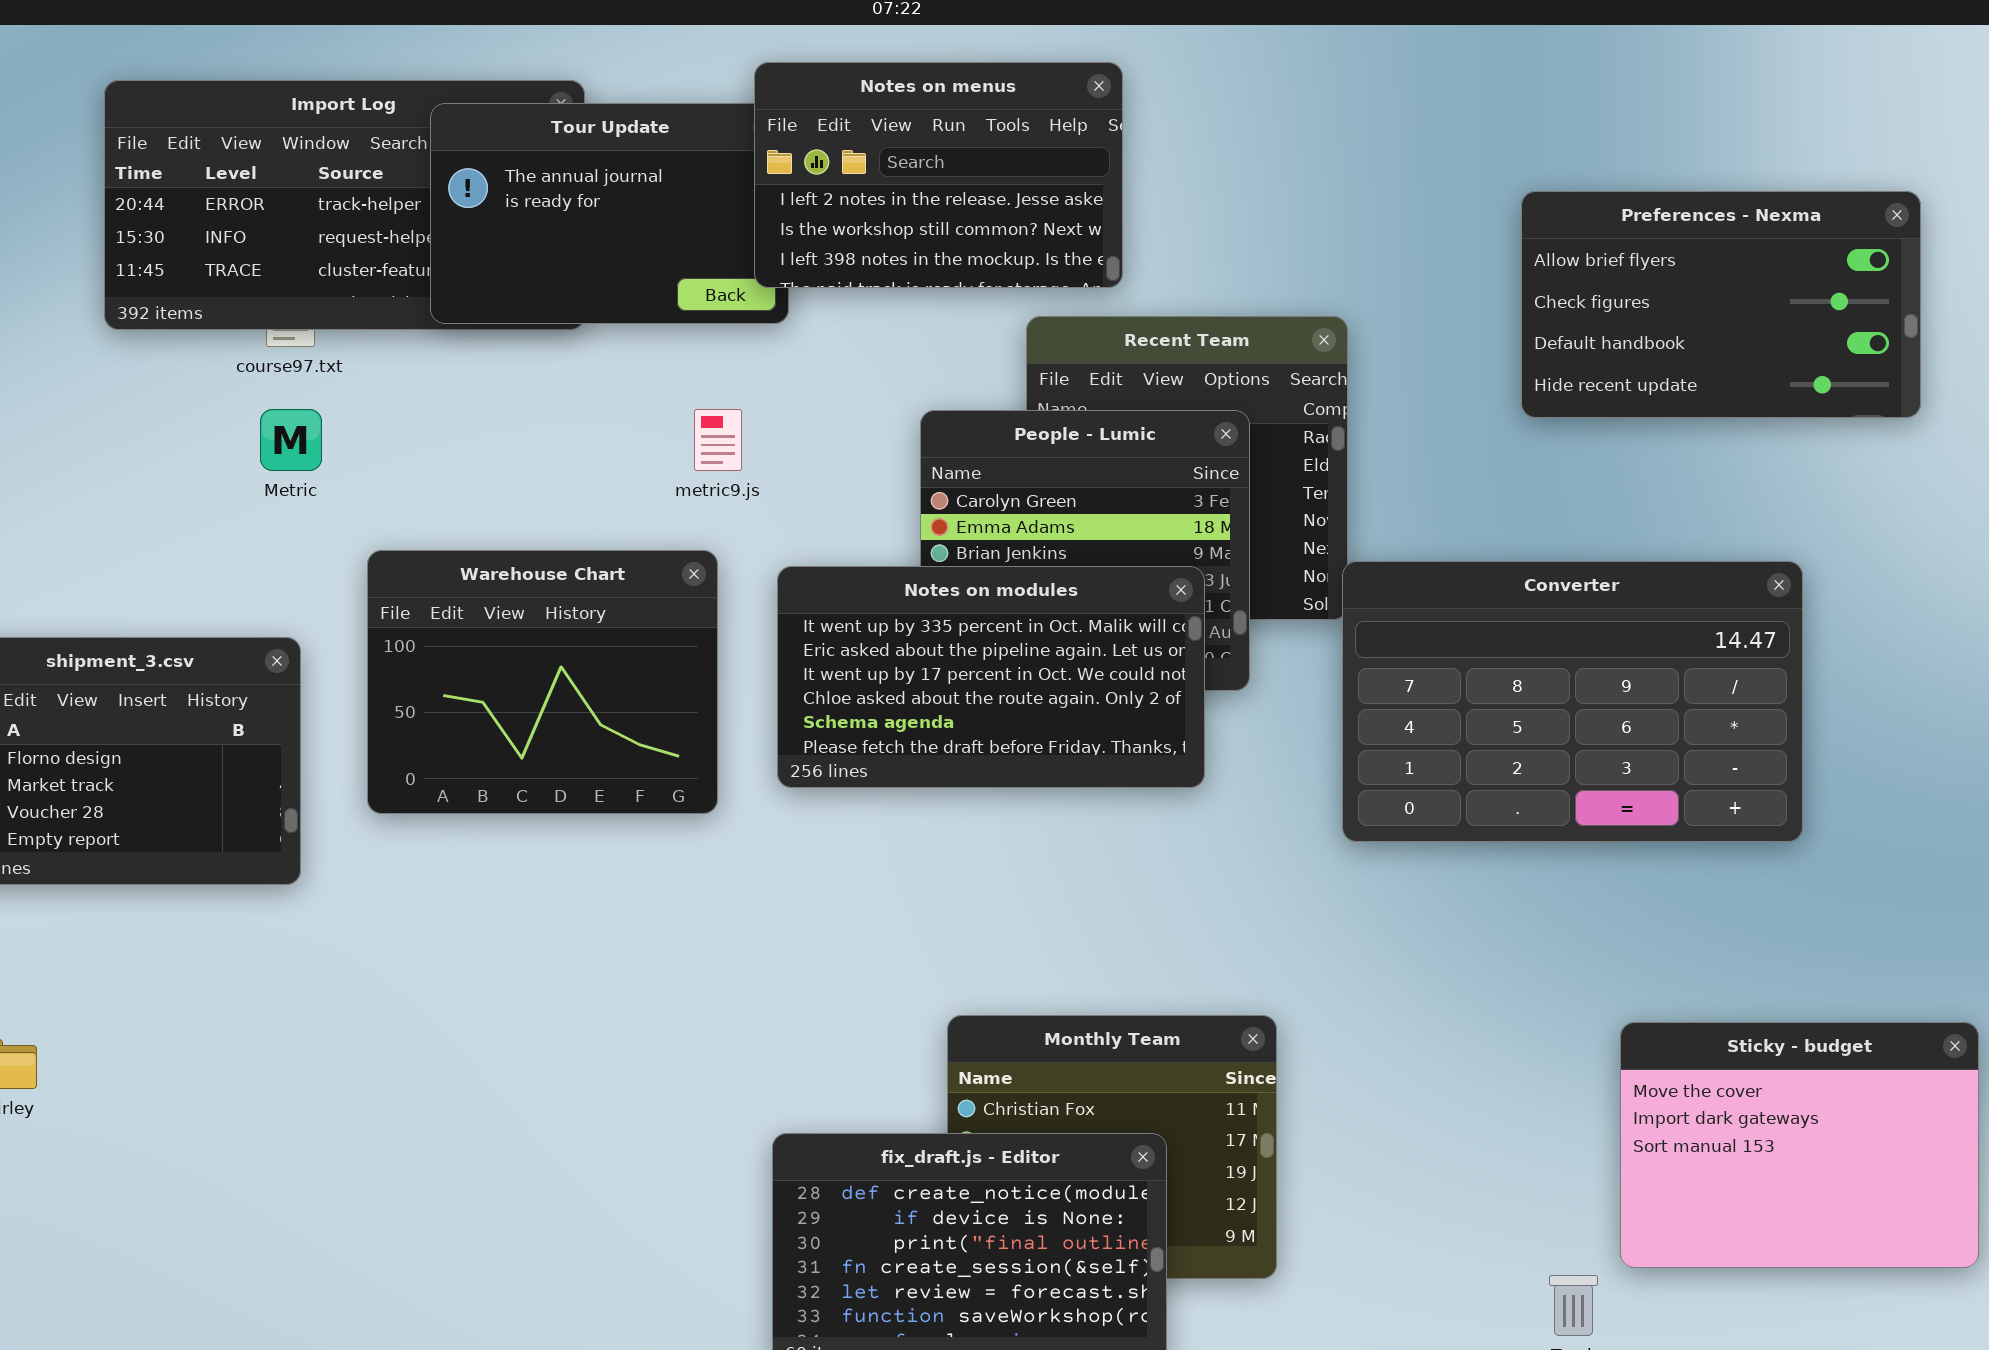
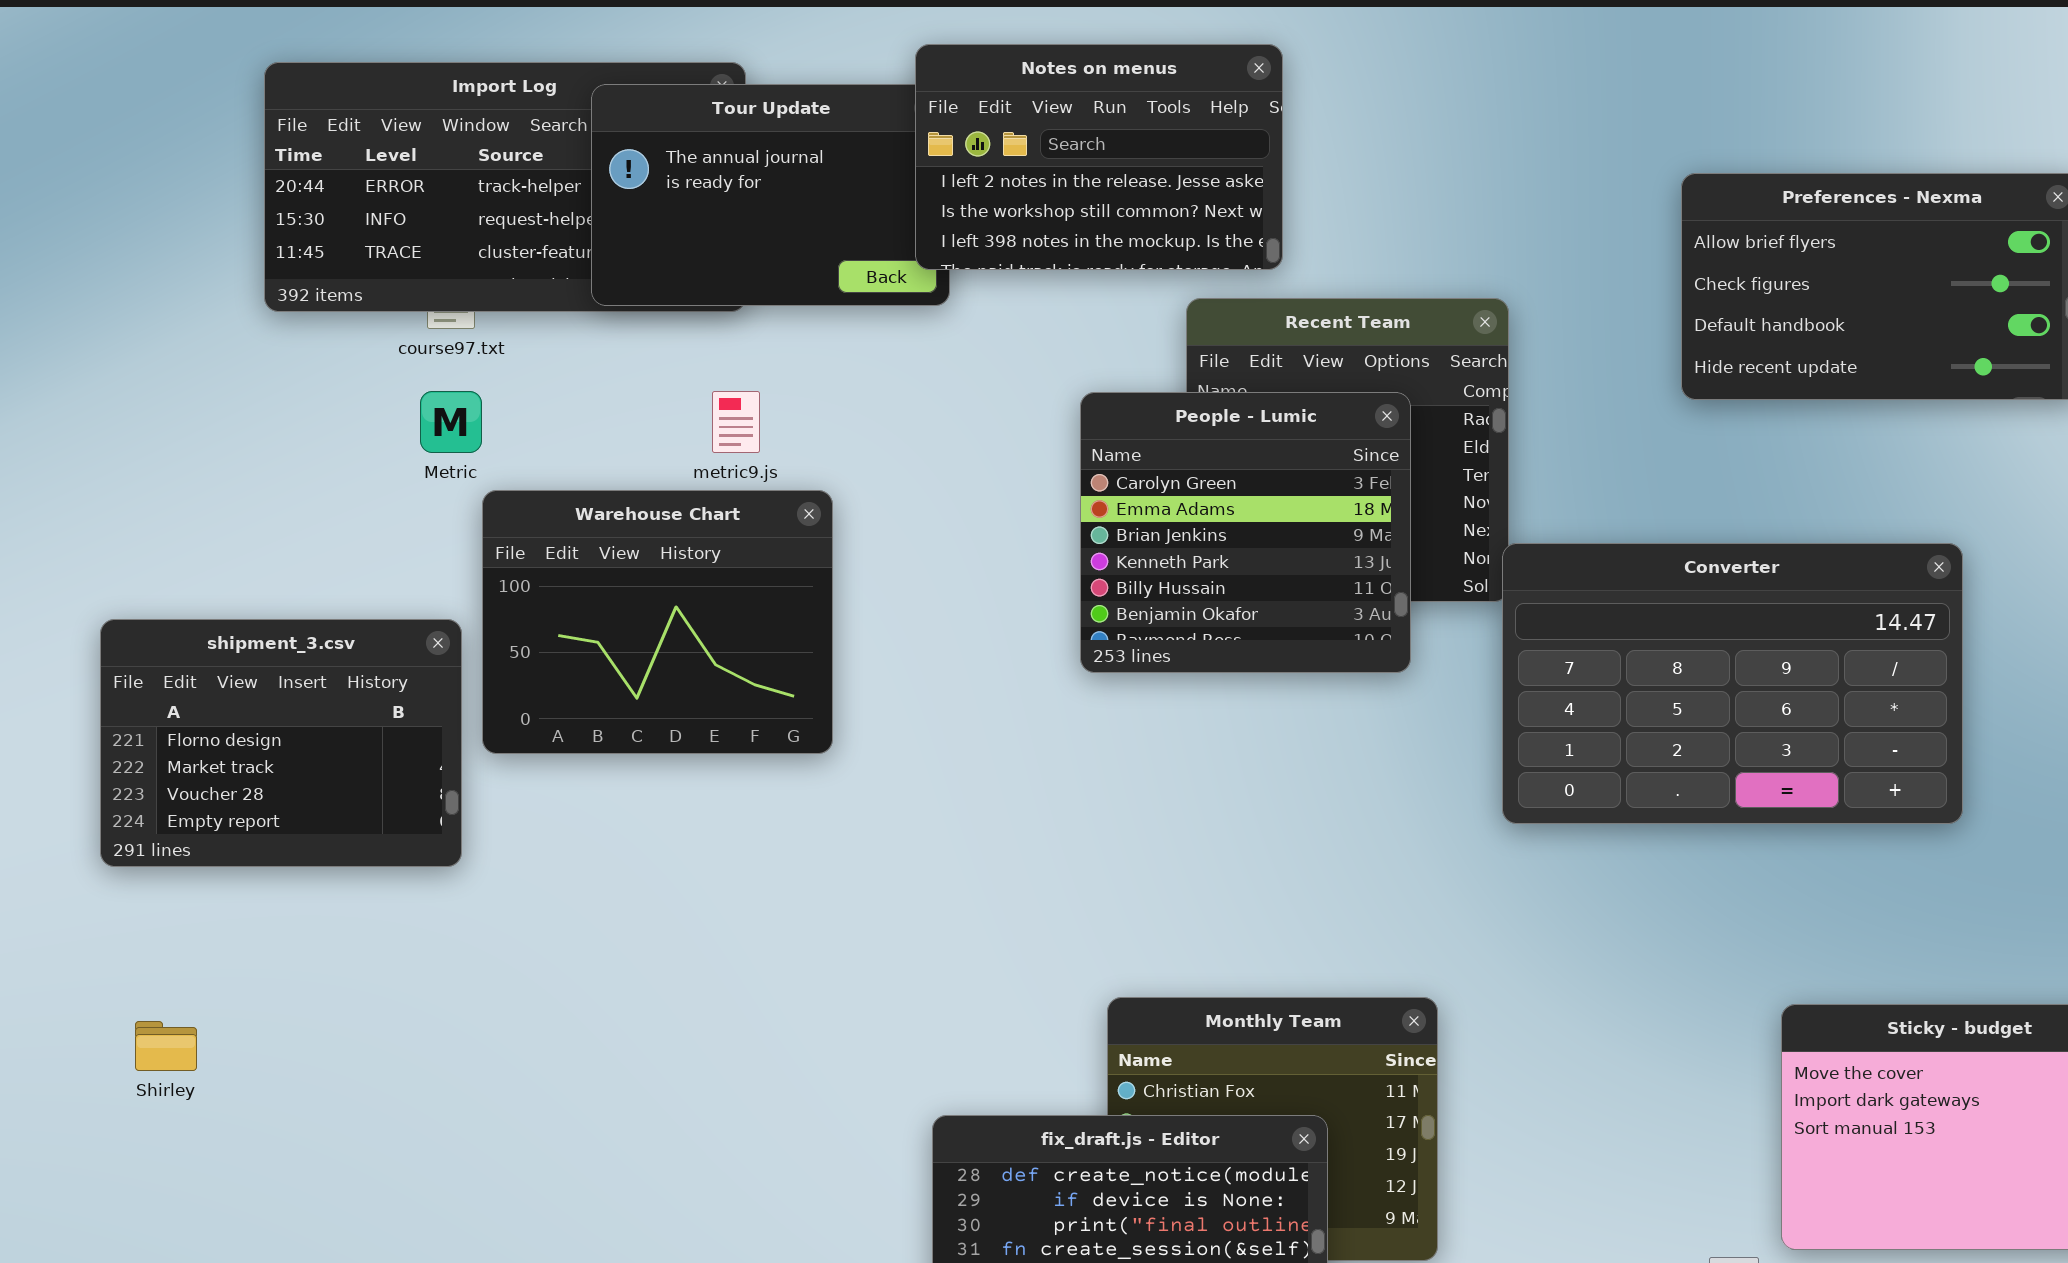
metric9.js: [694,409,742,471] -> [712,391,760,453], moved
Warehouse Chart: [367,550,718,814] -> [482,490,833,754], moved
Notes on modules: [777,566,1205,788] -> none, closed

